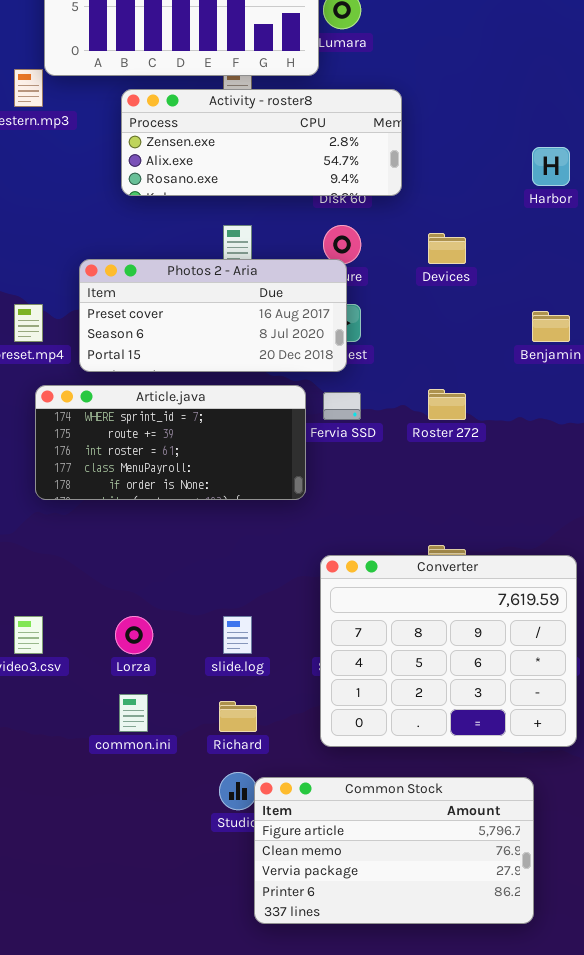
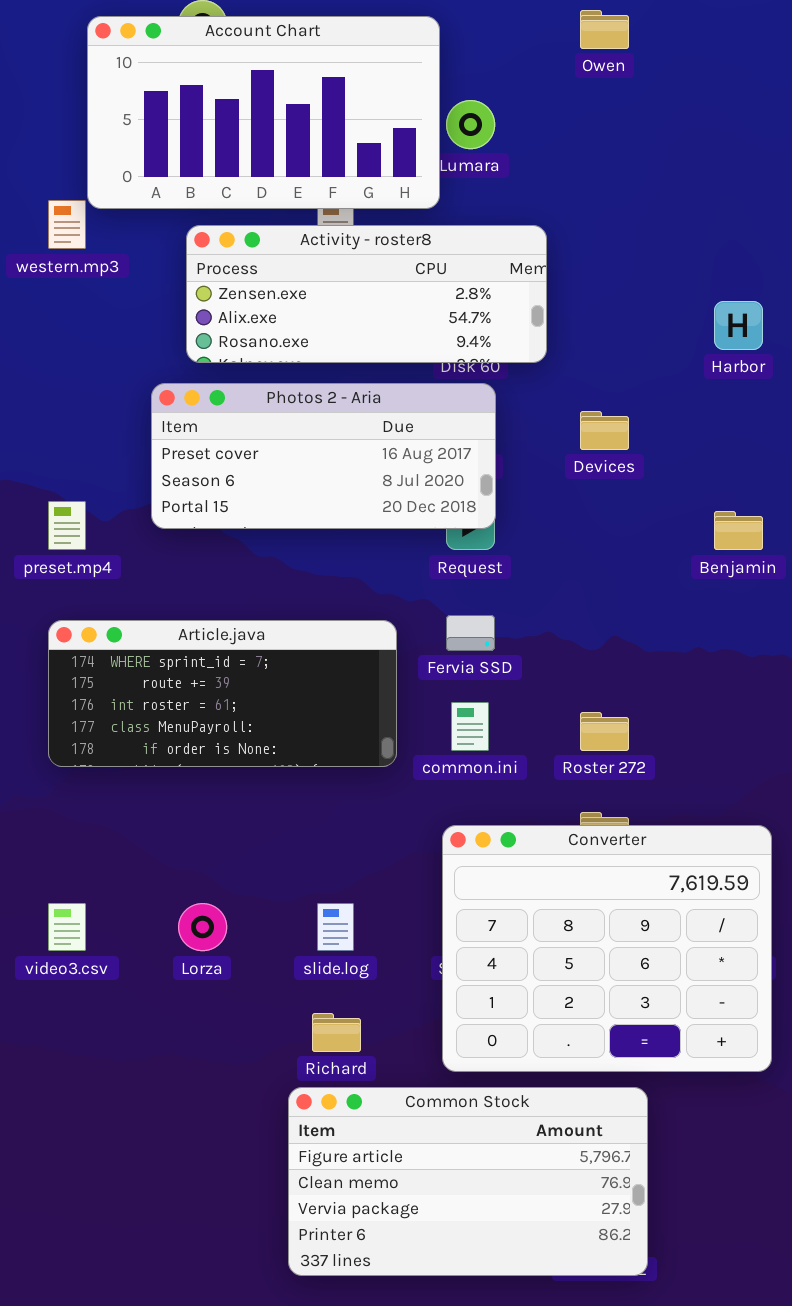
Photos 2 - Aria: [79,259,347,372] -> [151,383,496,529], moved
Article.java: [35,385,306,500] -> [48,620,397,767], moved
Roster 272: [428,389,466,420] -> [580,712,629,751], moved
common.ini: [119,694,148,732] -> [451,702,489,751], moved
Common Stock: [254,777,534,924] -> [288,1087,648,1276], moved

